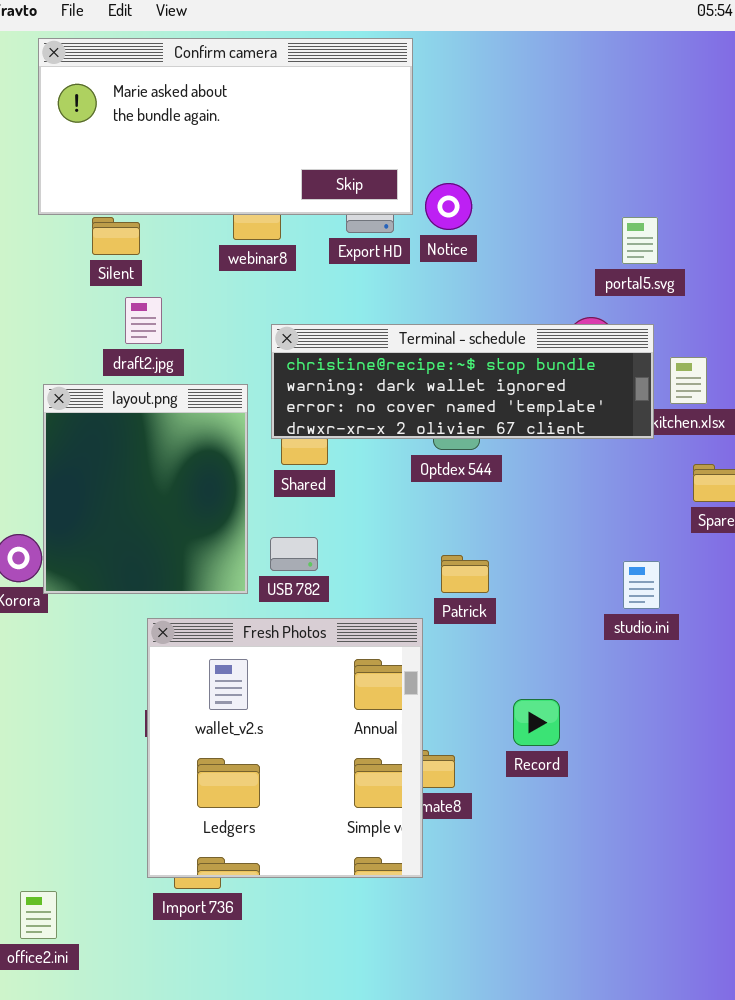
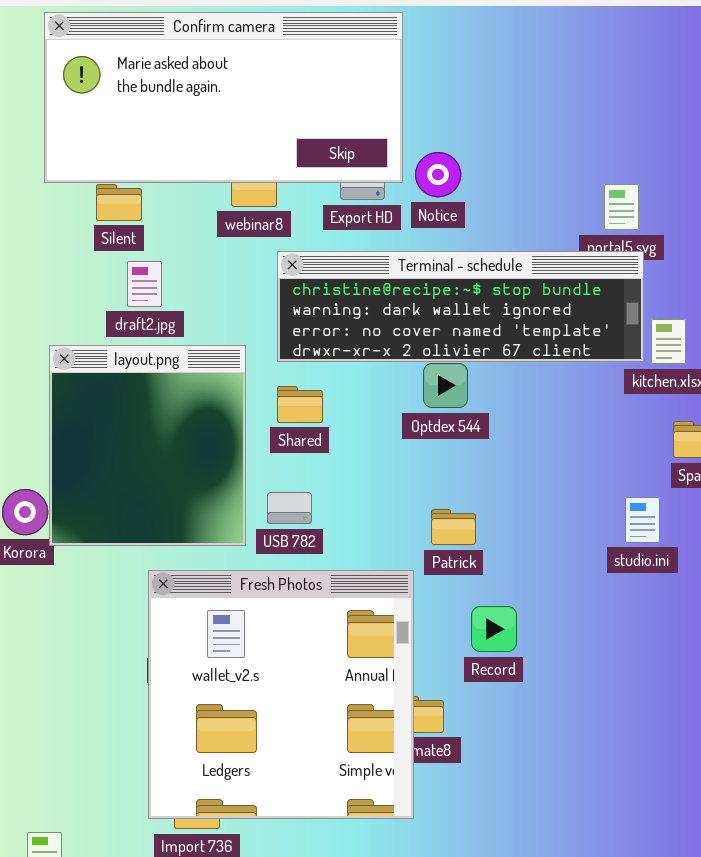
Terminal - schedule: [271,324,654,439] -> [277,251,644,362], moved
studio.ini: [623,561,660,609] -> [625,497,660,543], moved
Record: [513,699,560,746] -> [471,606,517,652], moved

